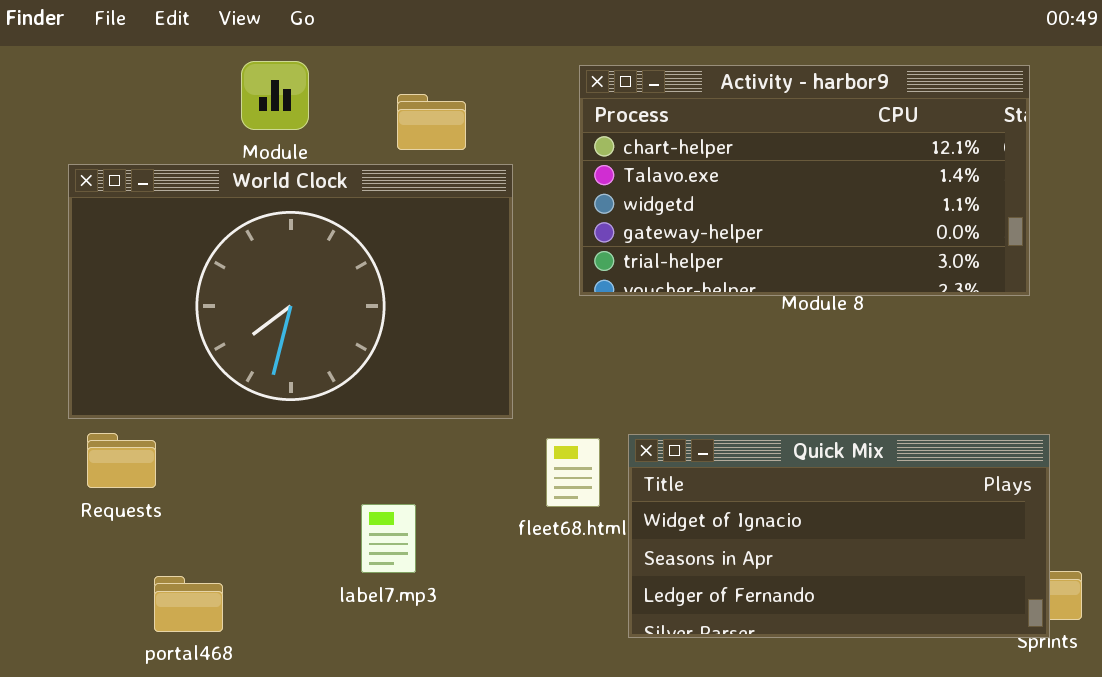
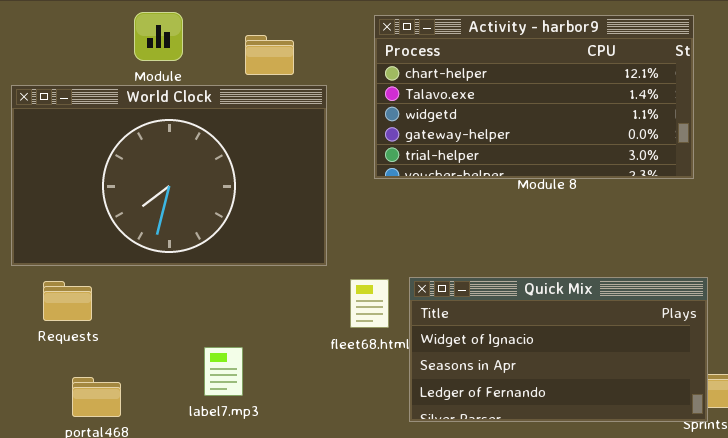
Requests: [87,433,156,488] -> [43,281,92,321], moved
label7.mp3: [361,504,416,573] -> [204,347,243,396], moved

